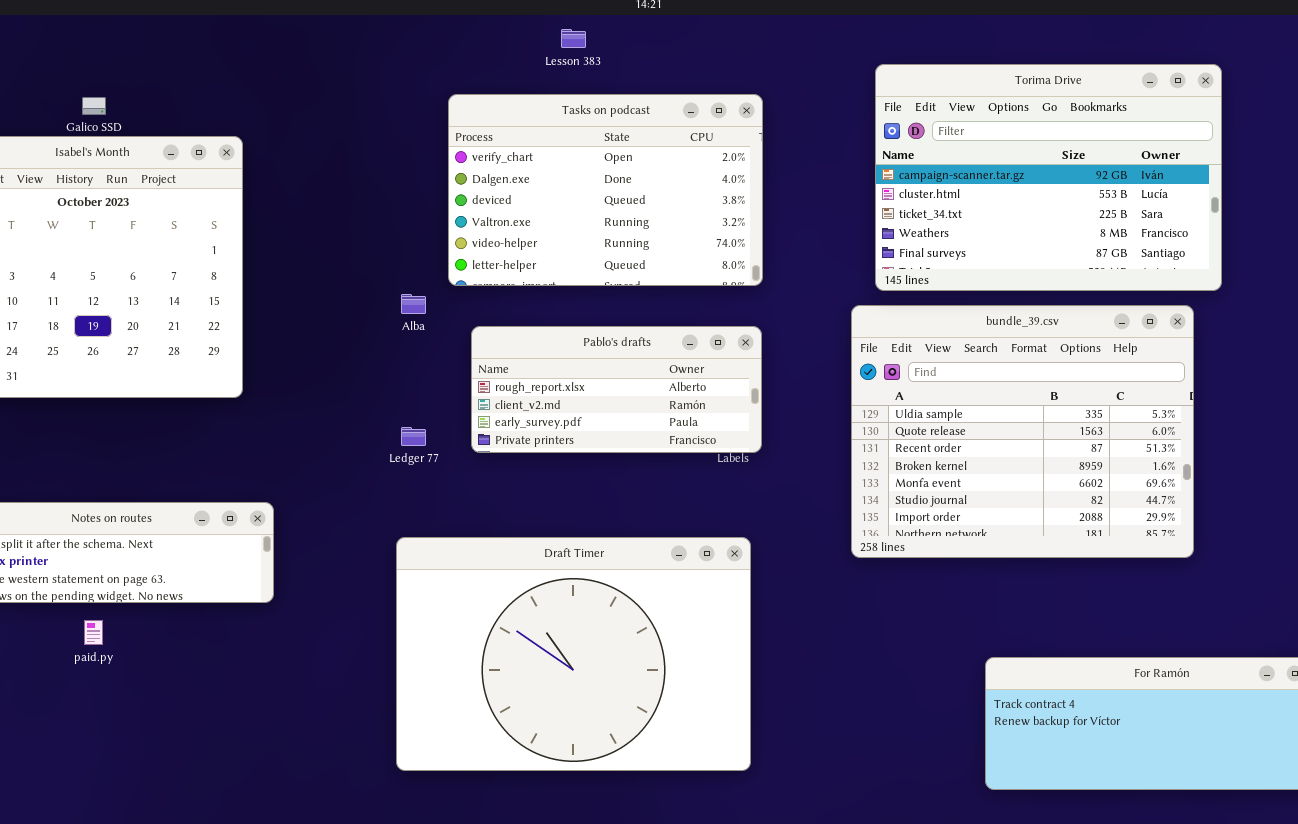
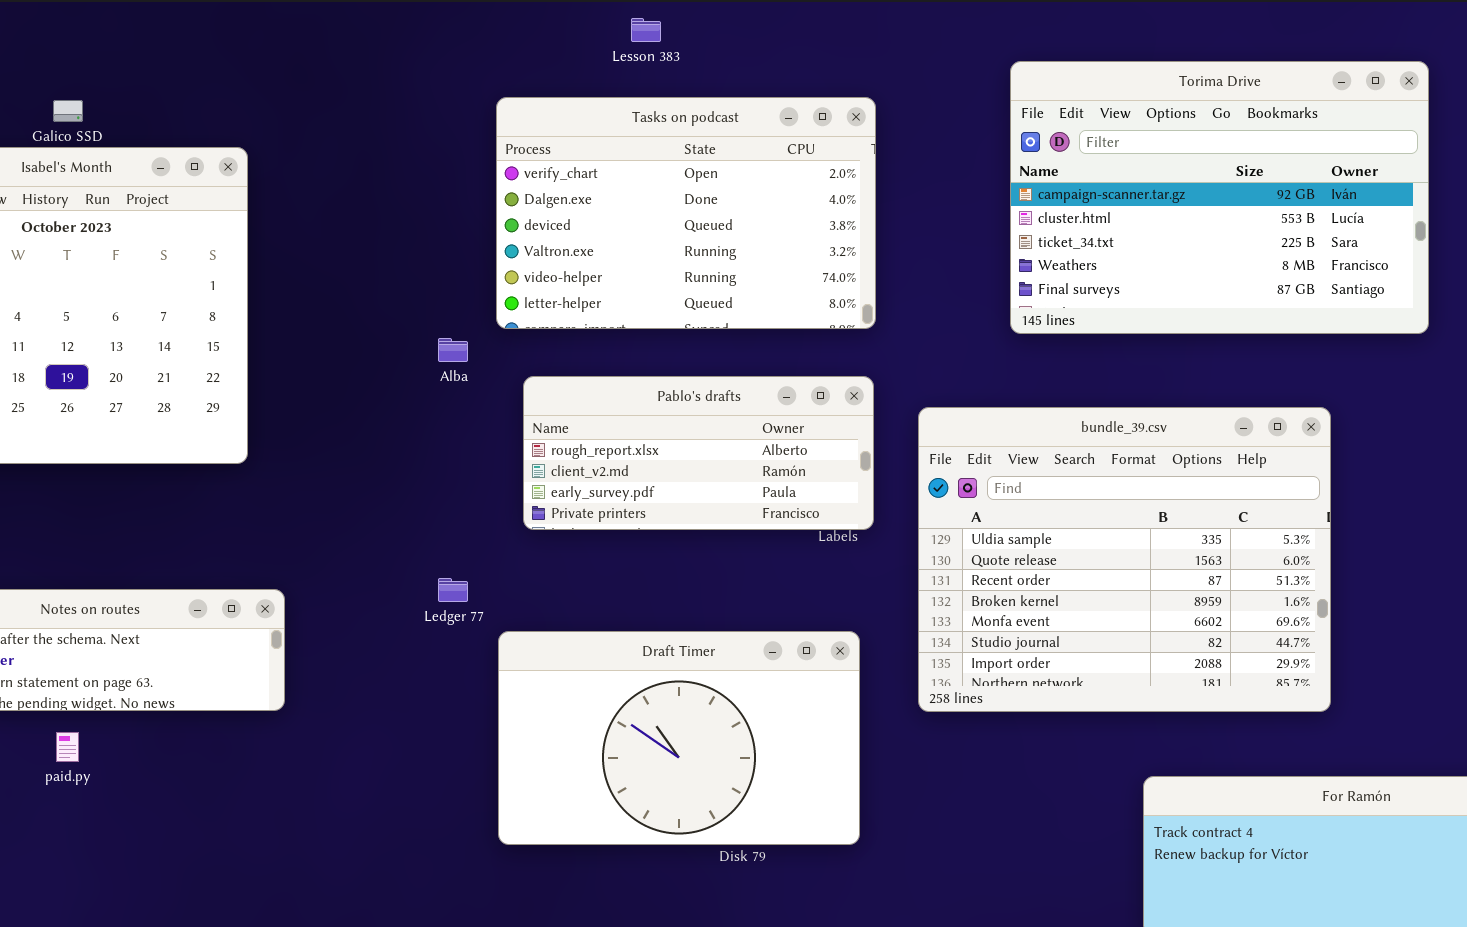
bundle_39.csv: [851,305,1194,558] -> [918,407,1331,712], moved
Ledger 77: [401,427,426,446] -> [438,578,468,602], moved
Draft Timer: [396,537,751,771] -> [498,631,860,845], resized

